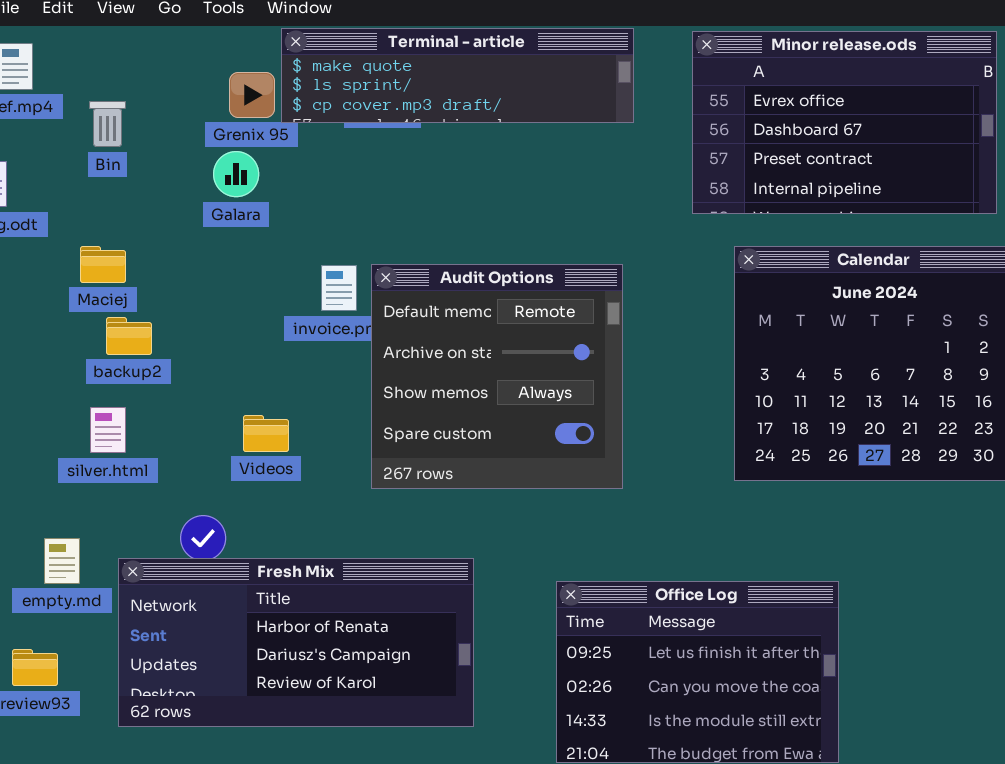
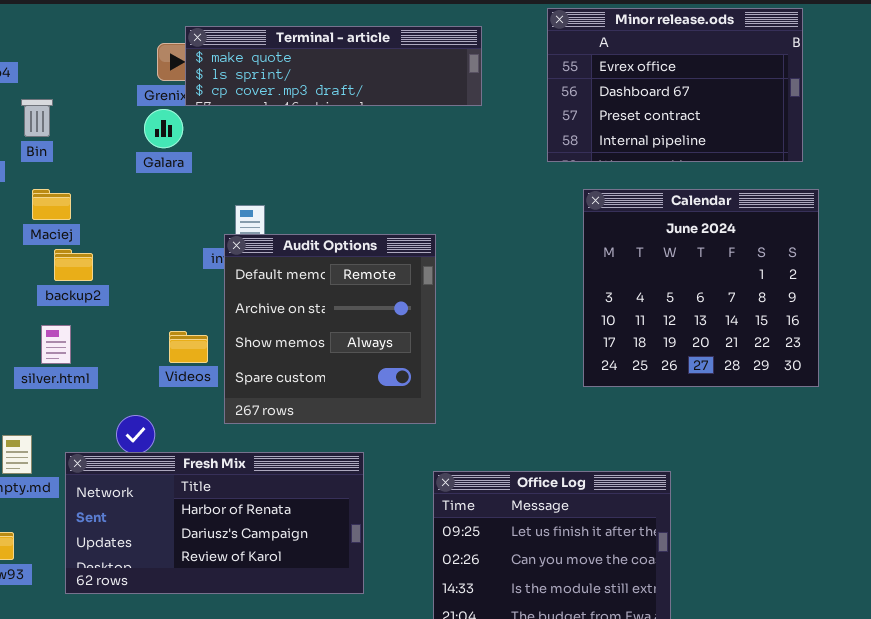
Terminal - article: [281,28,634,123] -> [185,26,482,106], moved
Bin: [89,101,126,147] -> [21,99,53,137], moved
Audit Options: [371,264,623,489] -> [224,234,436,424], moved

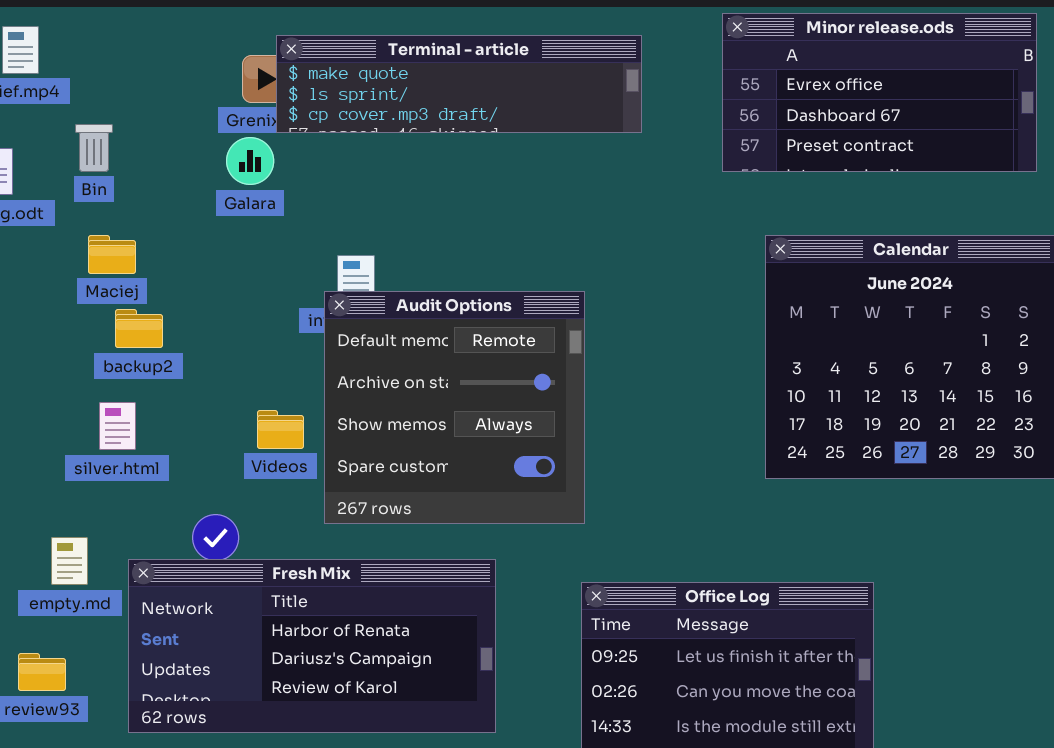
Minor release.ods: [547,8,803,162] -> [722,13,1037,172], resized

